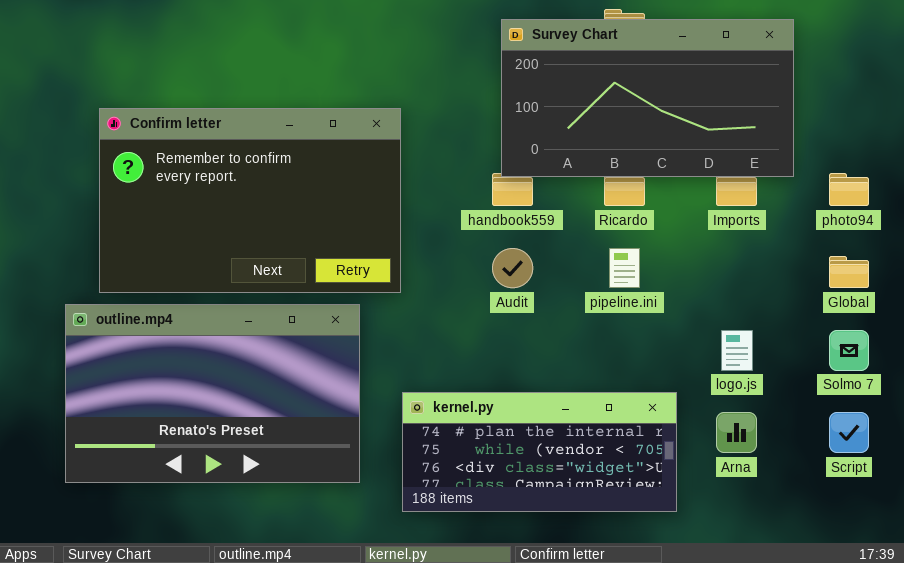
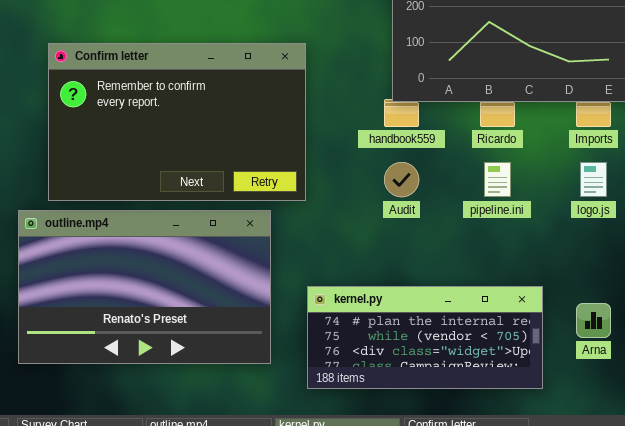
logo.js: [721,330,753,371] -> [580,162,607,197], moved

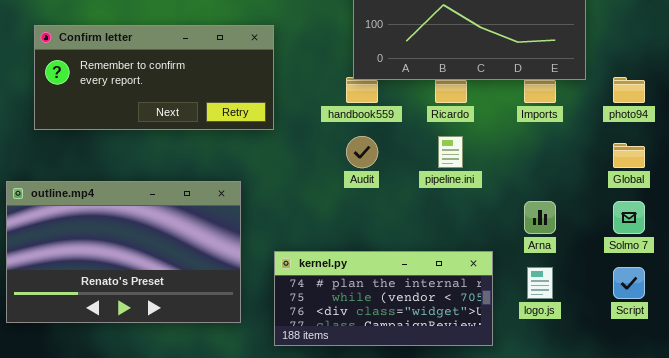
Confirm letter: [48,43,306,201] -> [34,25,274,130], resized
logo.js: [580,162,607,197] -> [527,267,553,299], moved
Arna: [576,303,611,338] -> [524,201,556,234], moved

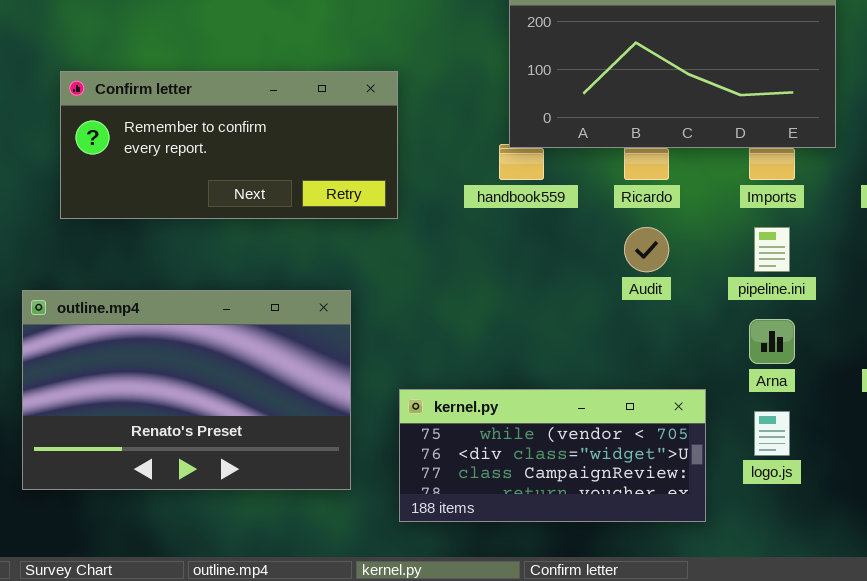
Audit: [346,136,378,168] -> [624,227,669,272], moved
pipeline.ini: [438,136,463,168] -> [754,227,790,272], moved
kernel.py: [274,251,493,346] -> [399,389,706,522], scrolled down 1 row

